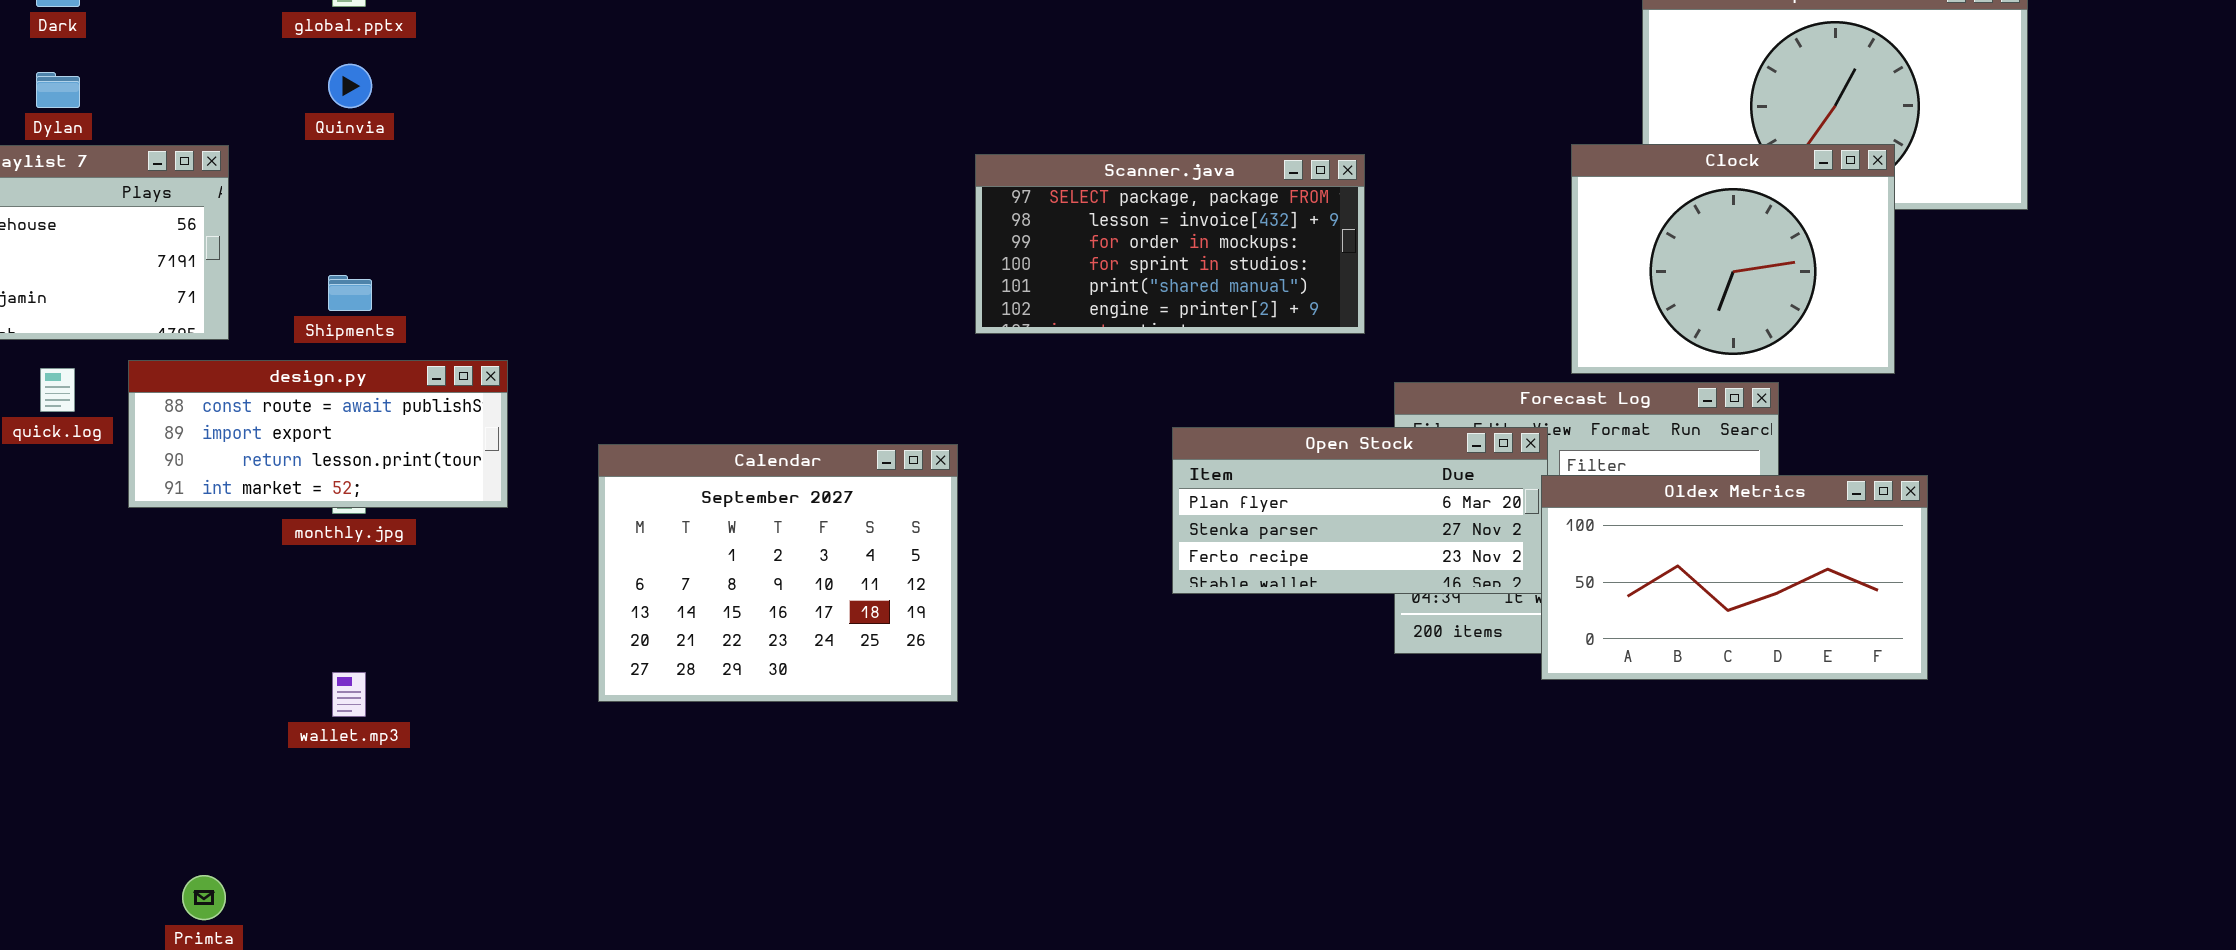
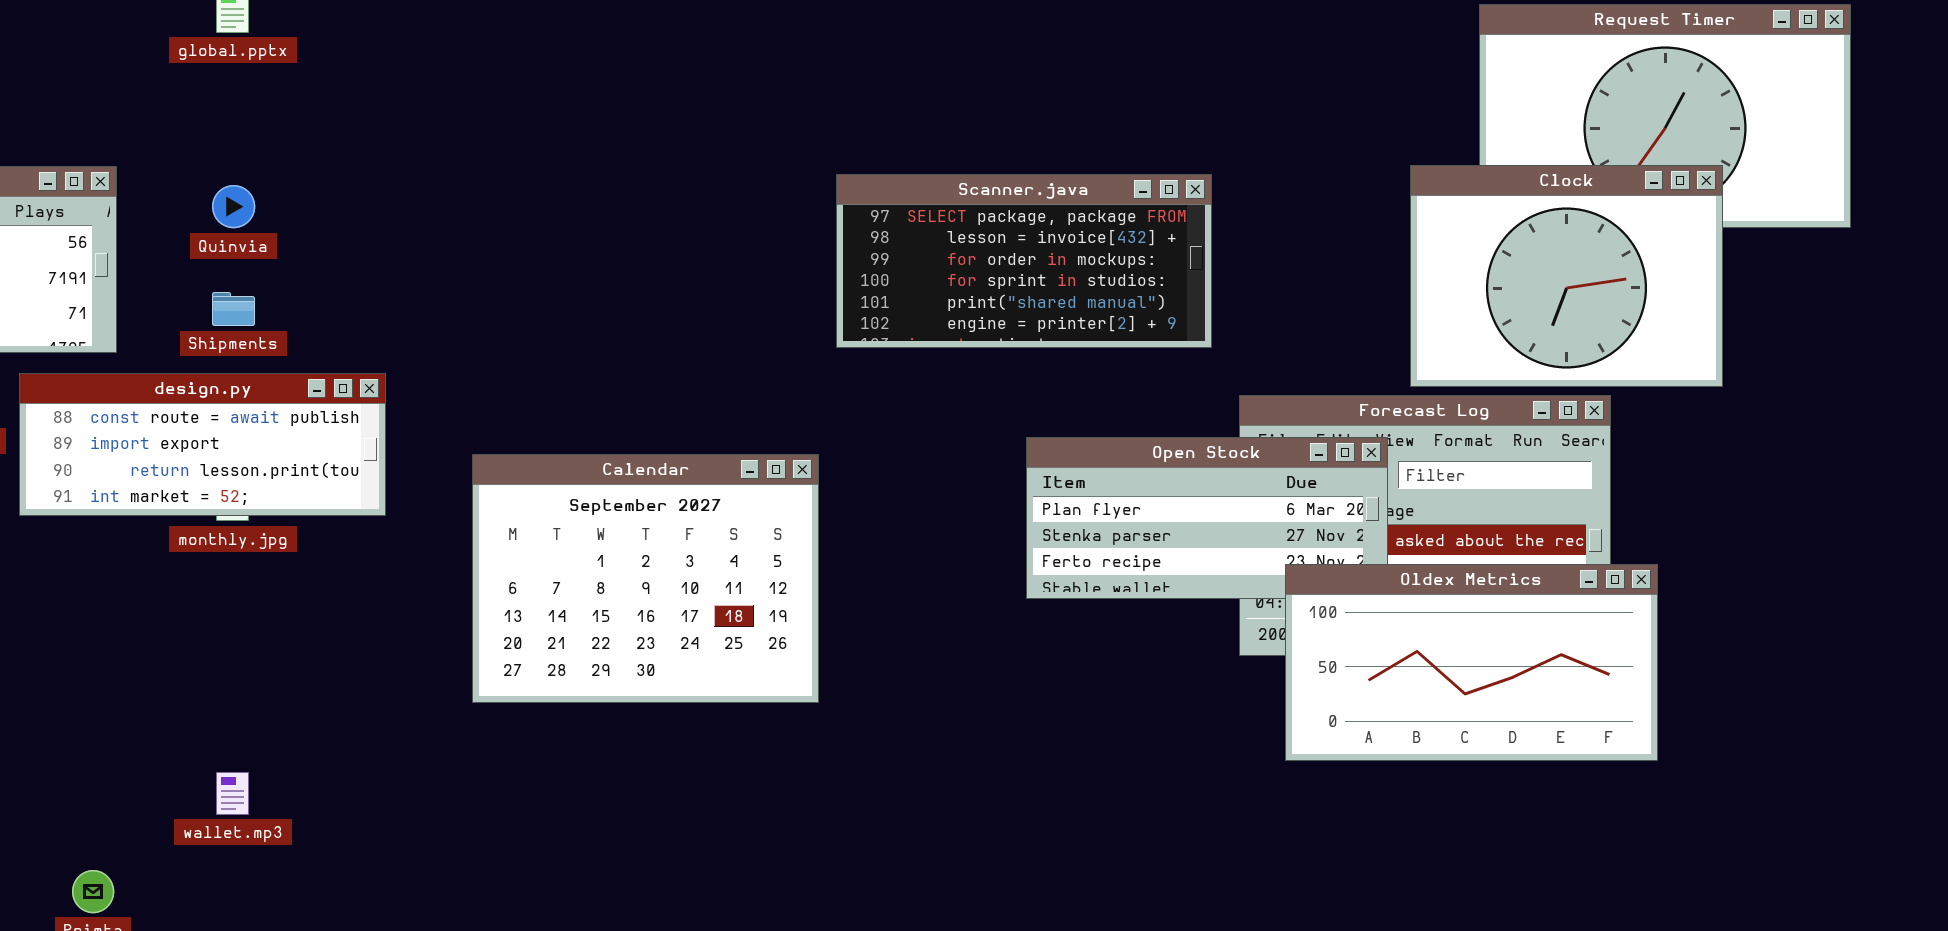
Quinvia: [328,64,372,108] -> [212,185,255,228], moved
Oldex Metrics: [1541,475,1928,680] -> [1285,564,1658,761], moved
wallet.mp3: [332,672,366,717] -> [216,772,249,815], moved

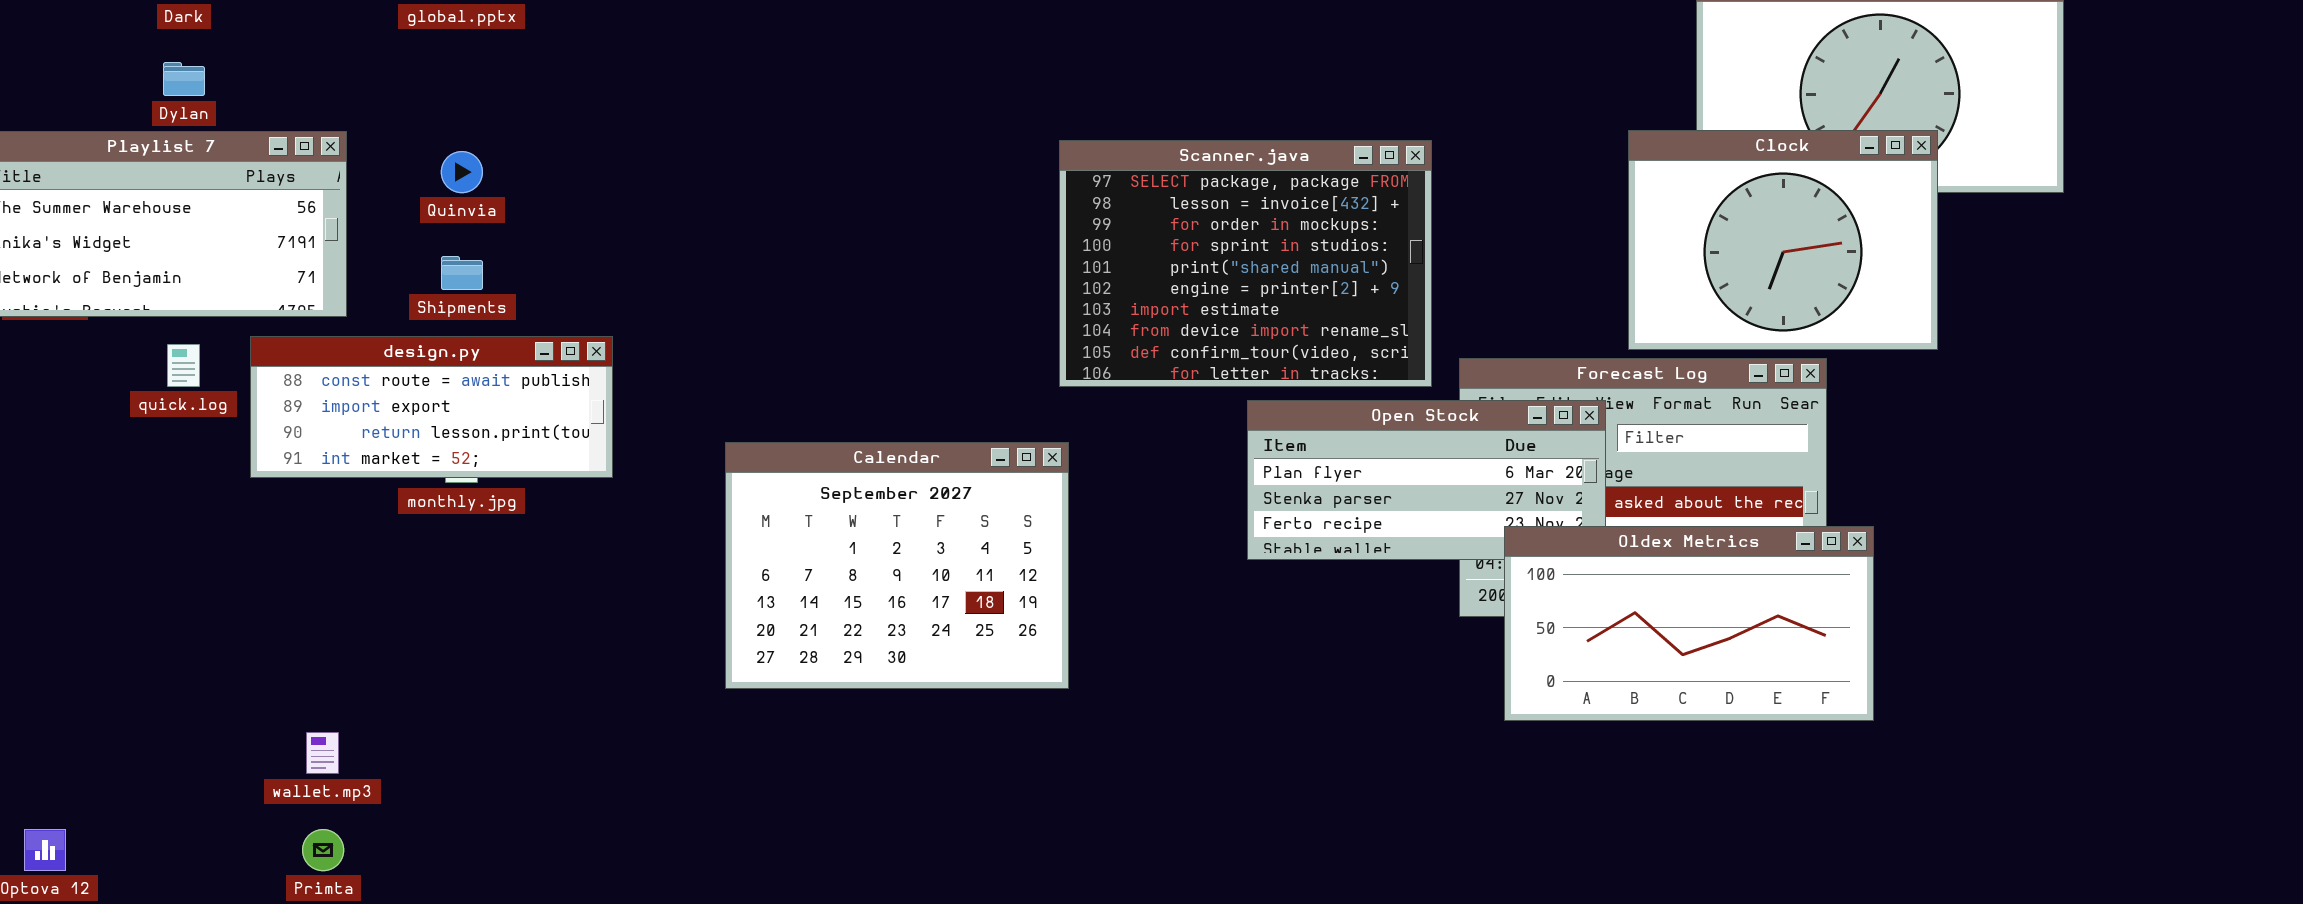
Scanner.java: [836,174,1212,348] -> [1059,140,1432,387], resized
Calendar: [472,454,819,703] -> [725,442,1069,689], moved
wallet.mp3: [216,772,249,815] -> [306,732,339,774], moved

